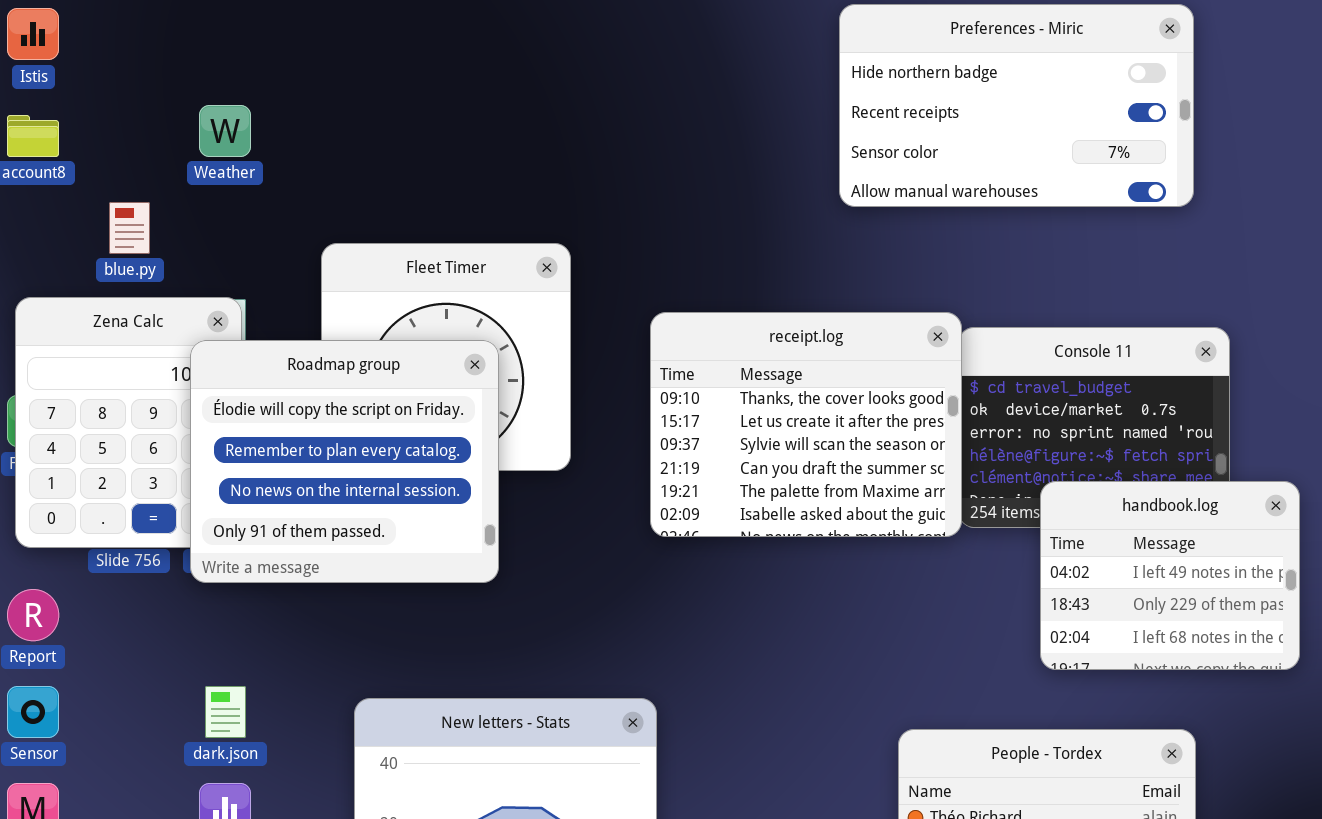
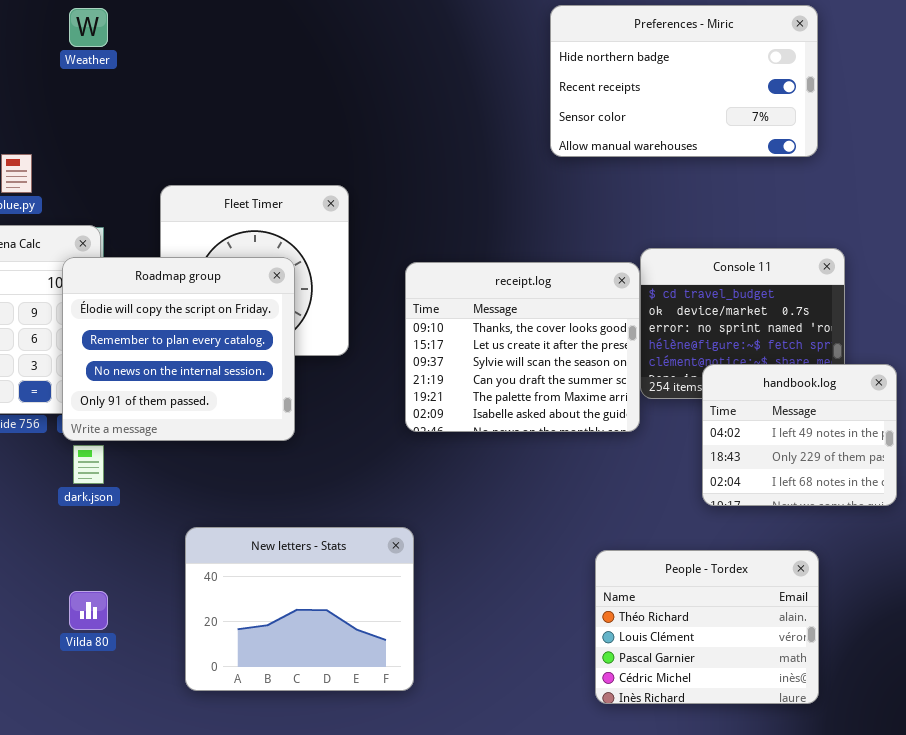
Weather: [199,105,251,157] -> [69,8,108,47], moved
receipt.log: [650,312,962,537] -> [405,262,640,432], moved
dark.json: [205,686,246,738] -> [73,445,104,484], moved

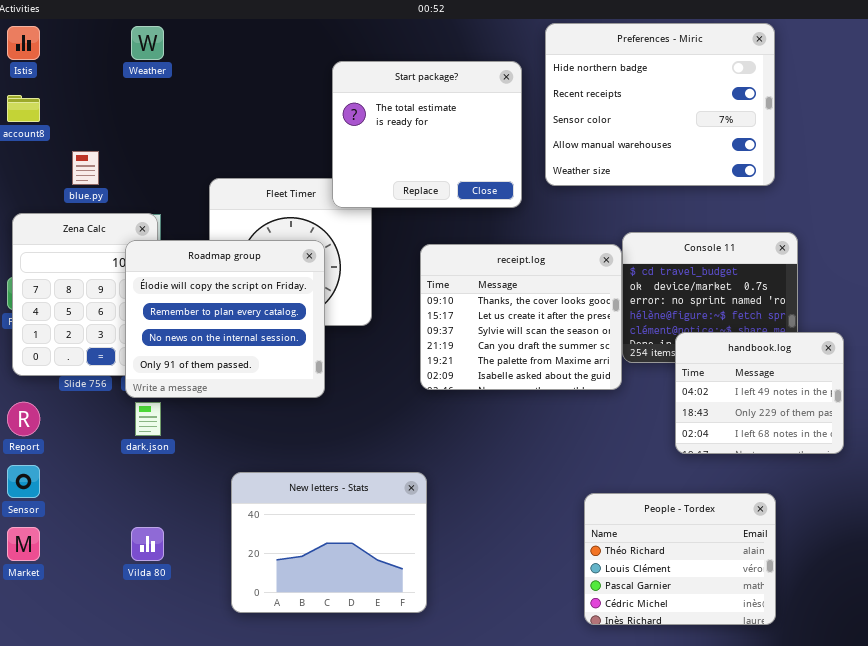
Preferences - Miric: [550,5,818,157] -> [545,23,775,186], resized
Start package?: none -> [332,61,522,208], opened

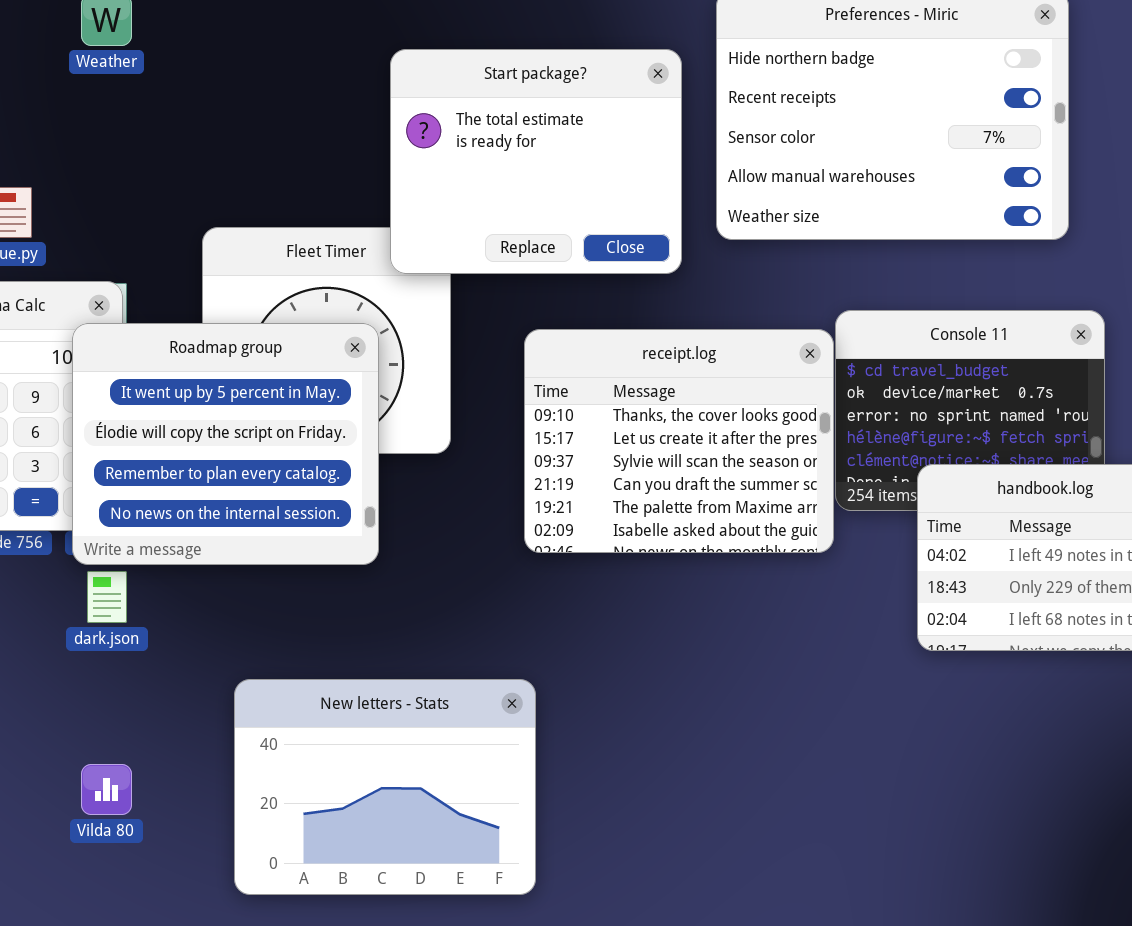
Roadmap group: [125,240,325,398] -> [72,323,379,565], scrolled up 1 row
People - Tordex: [584,493,776,625] -> none, closed

